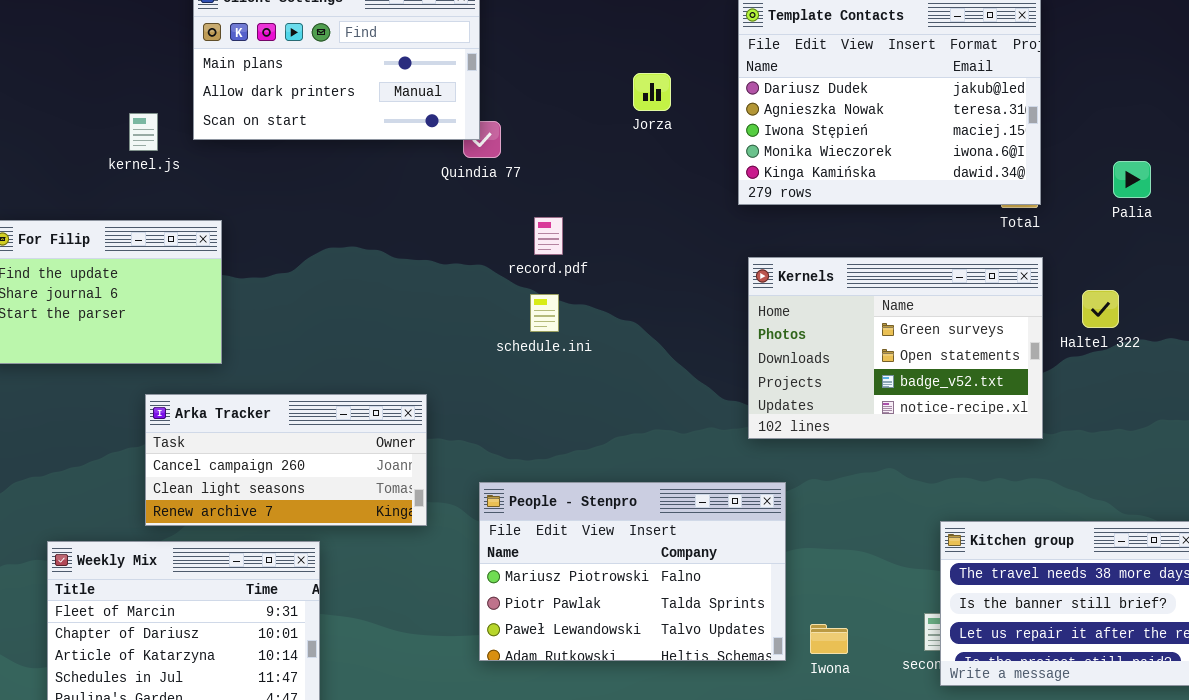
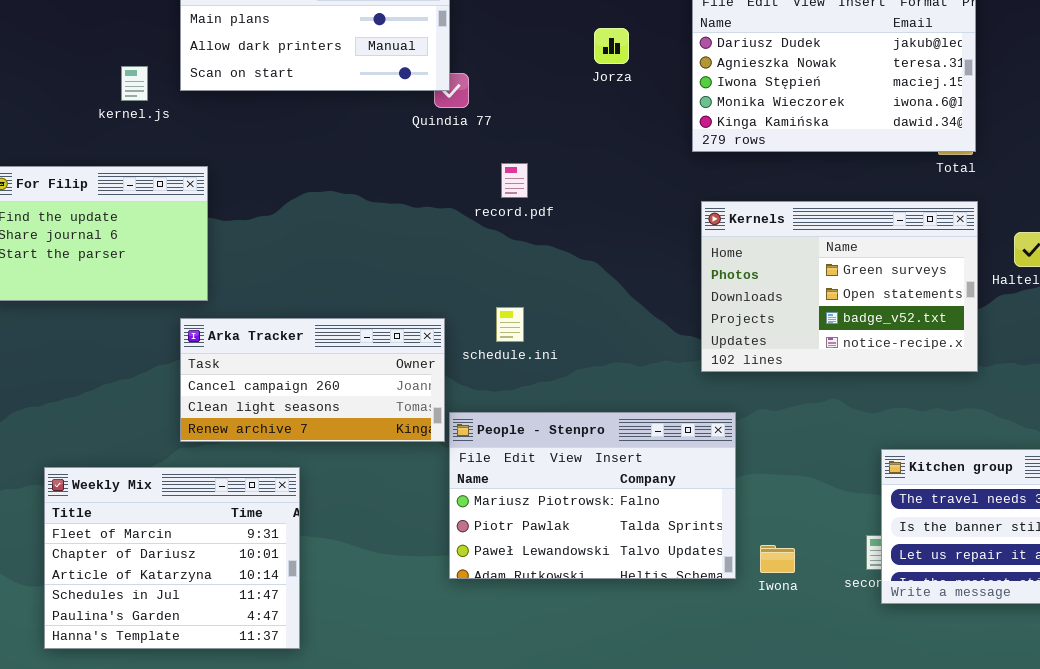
schedule.ini: [530,294,559,332] -> [496,307,524,342], moved
Arka Tracker: [145,394,427,526] -> [180,318,445,442], moved

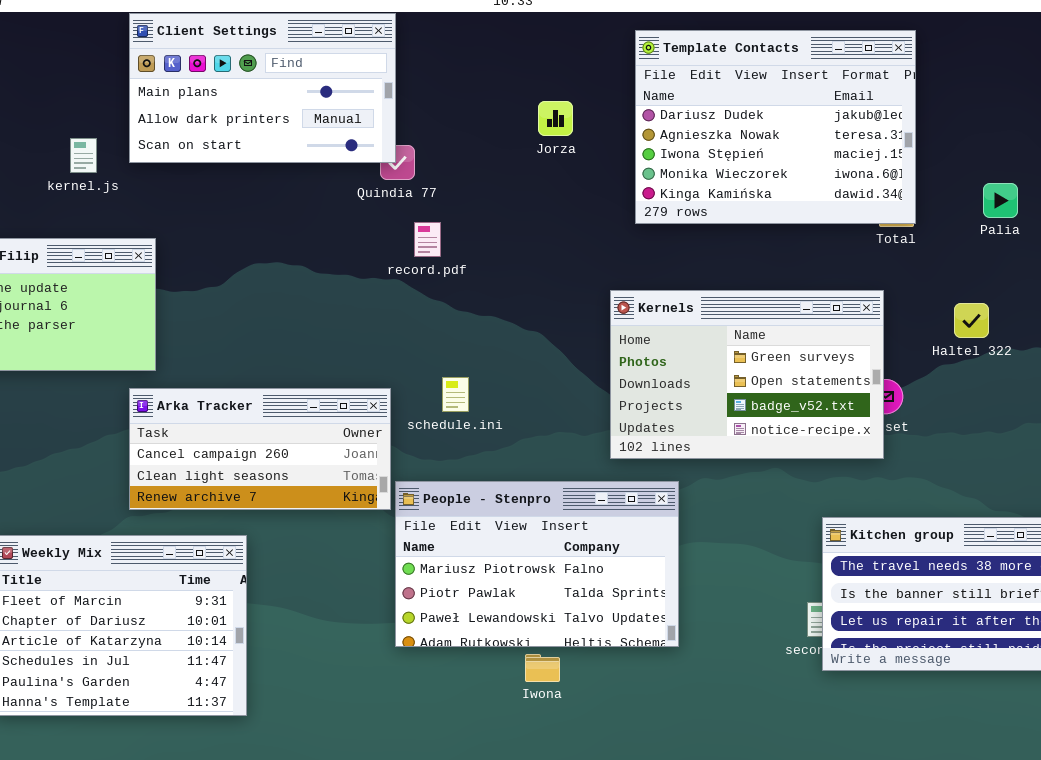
record.pdf: [501,163,528,198] -> [414,222,441,257], moved
Kernels: [701,201,978,372] -> [610,290,884,459], moved
Iwona: [760,545,795,573] -> [525,654,560,682], moved

